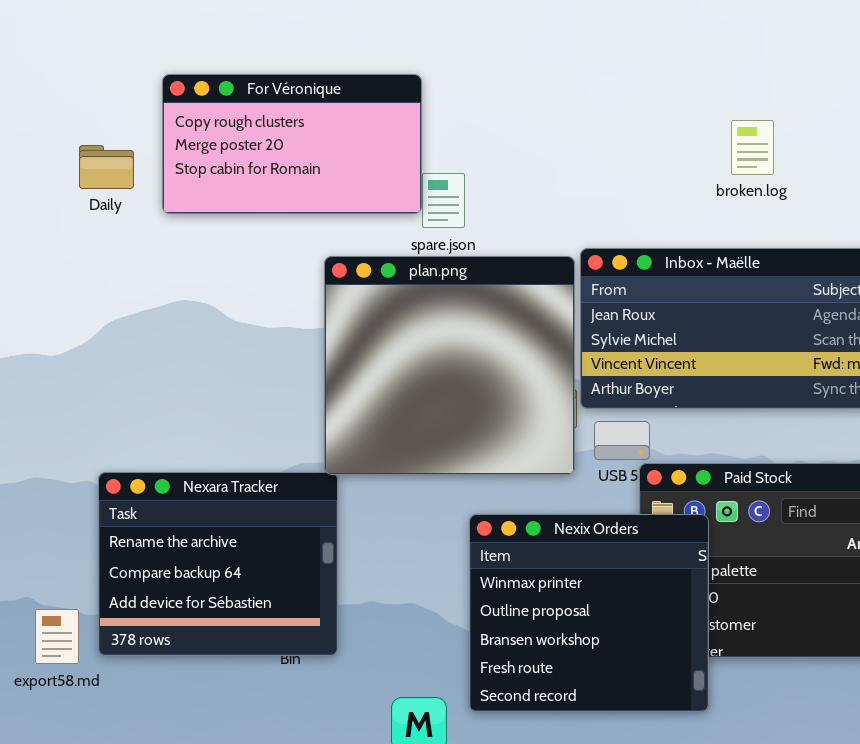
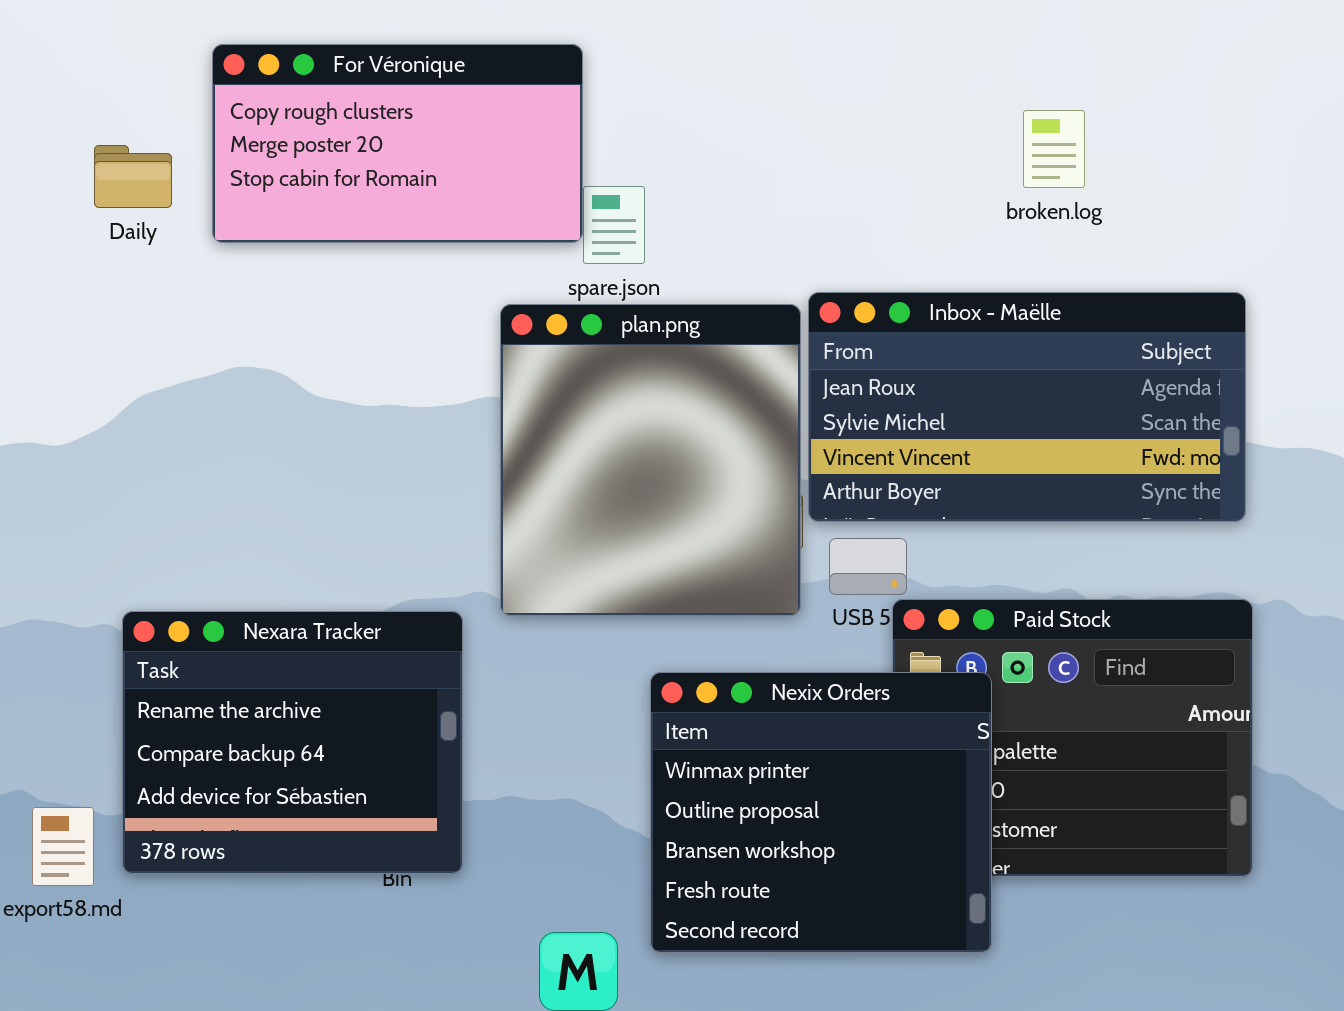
plan.png: [324,256,575,475] -> [500,304,801,616], resized

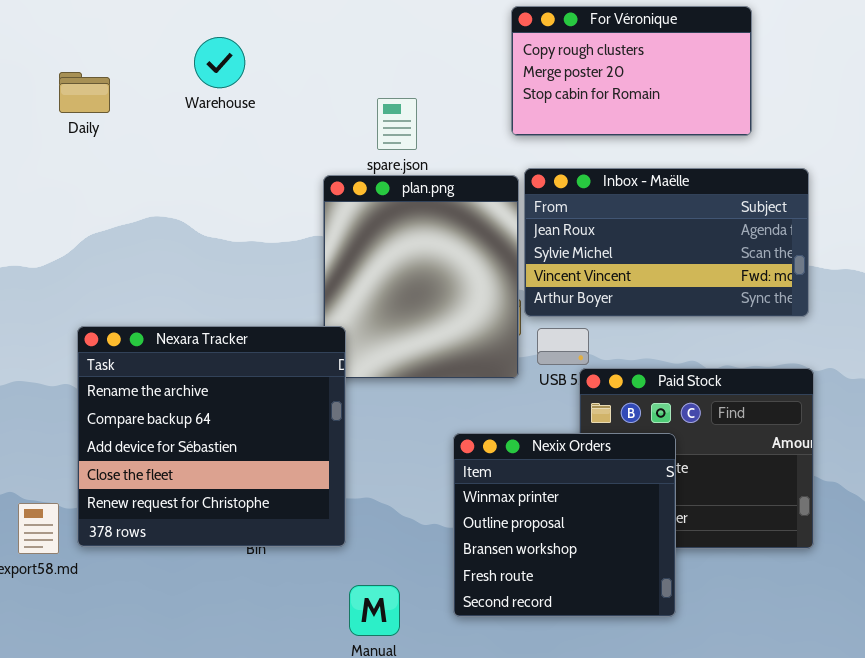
For Véronique: [212,44,583,243] -> [511,6,752,136], moved
Nexara Tracker: [122,611,463,874] -> [77,326,346,547], resized
Nexix Orders: [650,672,992,953] -> [453,433,676,617], moved

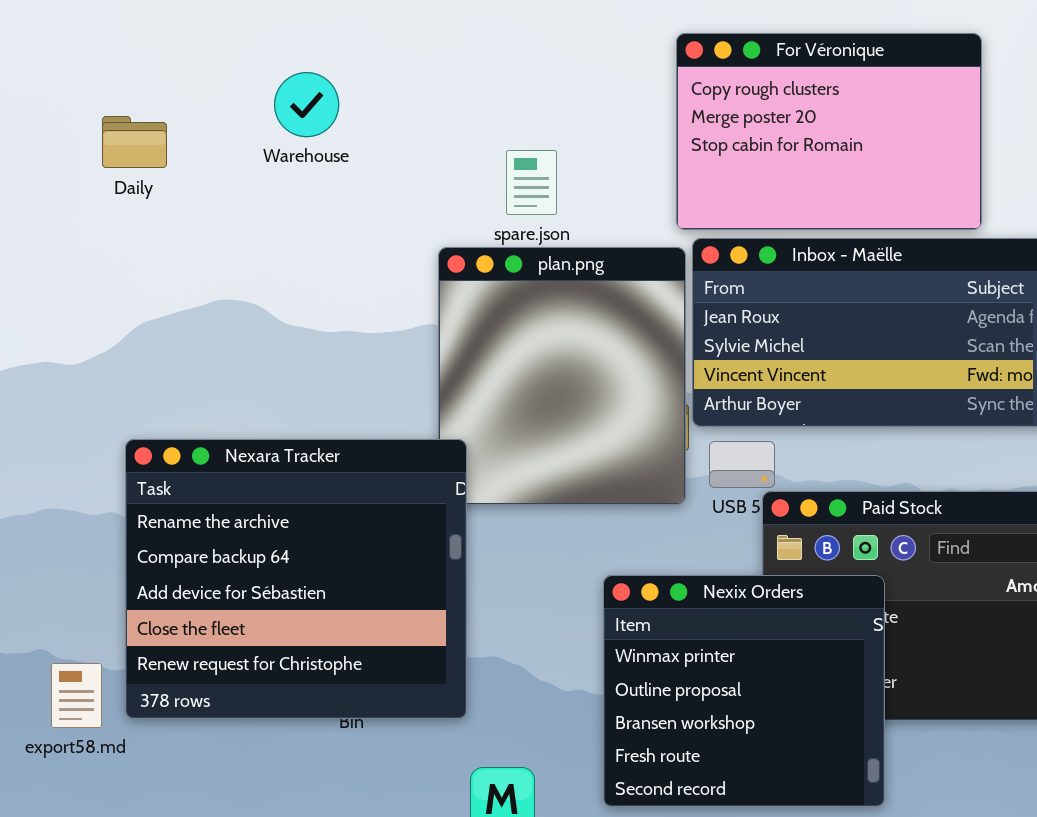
For Véronique: [511,6,752,136] -> [676,33,982,230], resized

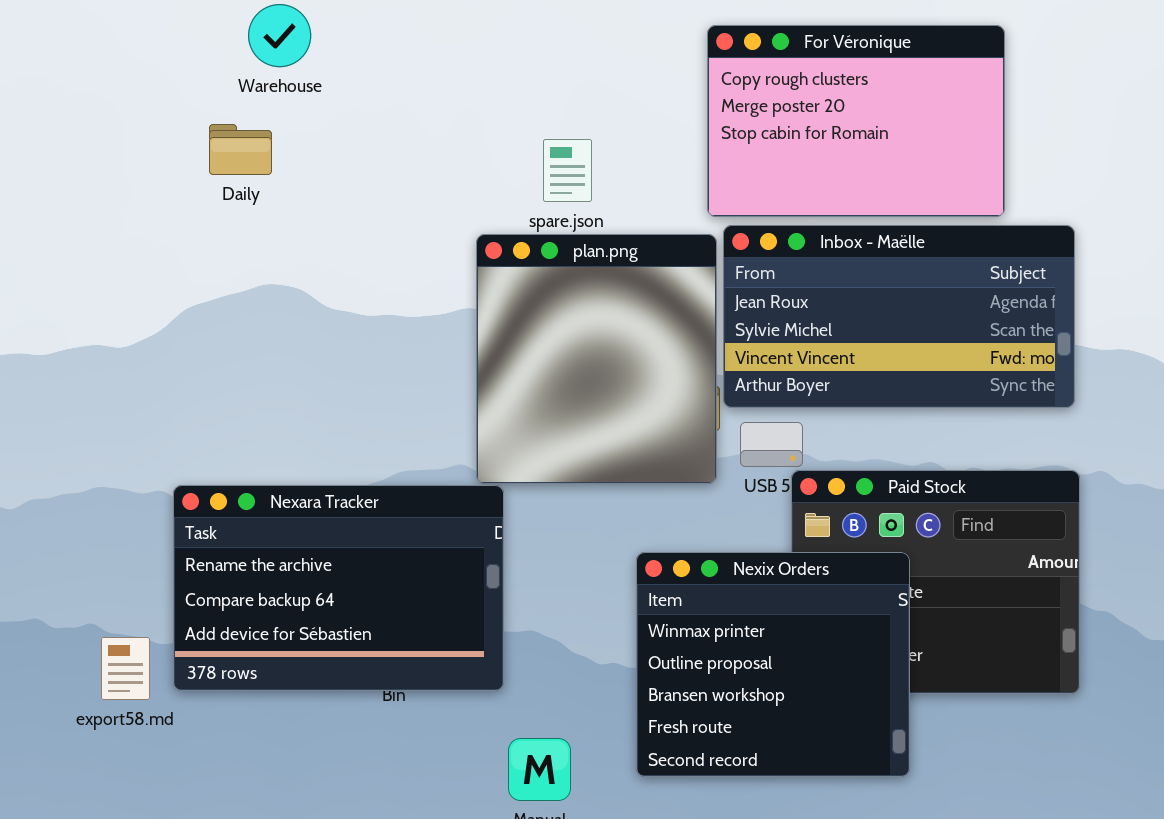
Warehouse: [274,72,339,137] -> [248,4,311,67], moved
Daily: [102,116,167,168] -> [209,124,272,175], moved
Nexara Tracker: [125,439,467,719] -> [173,485,504,691], resized

